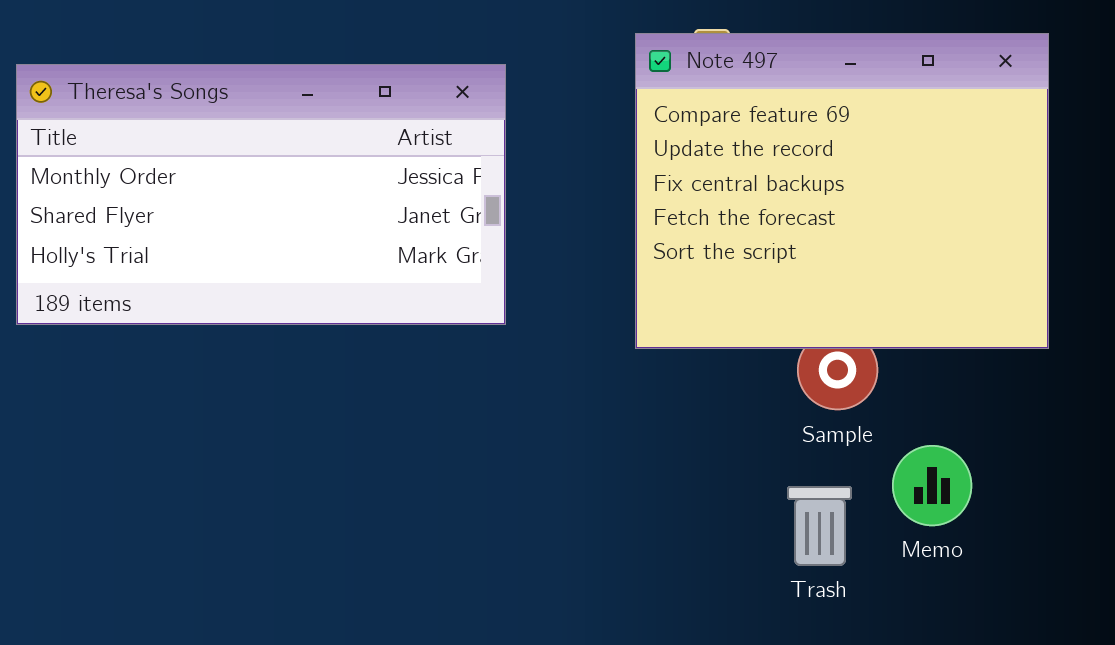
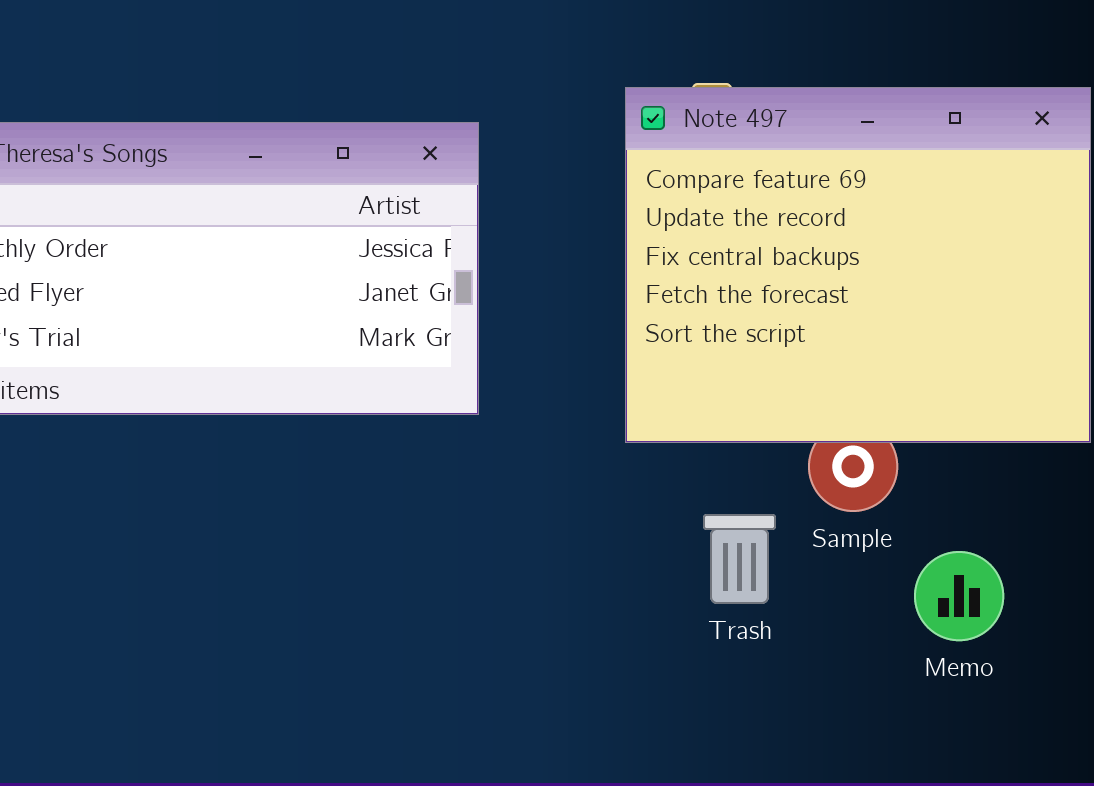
Trash: [787,486,852,566] -> [703,514,776,604], moved

